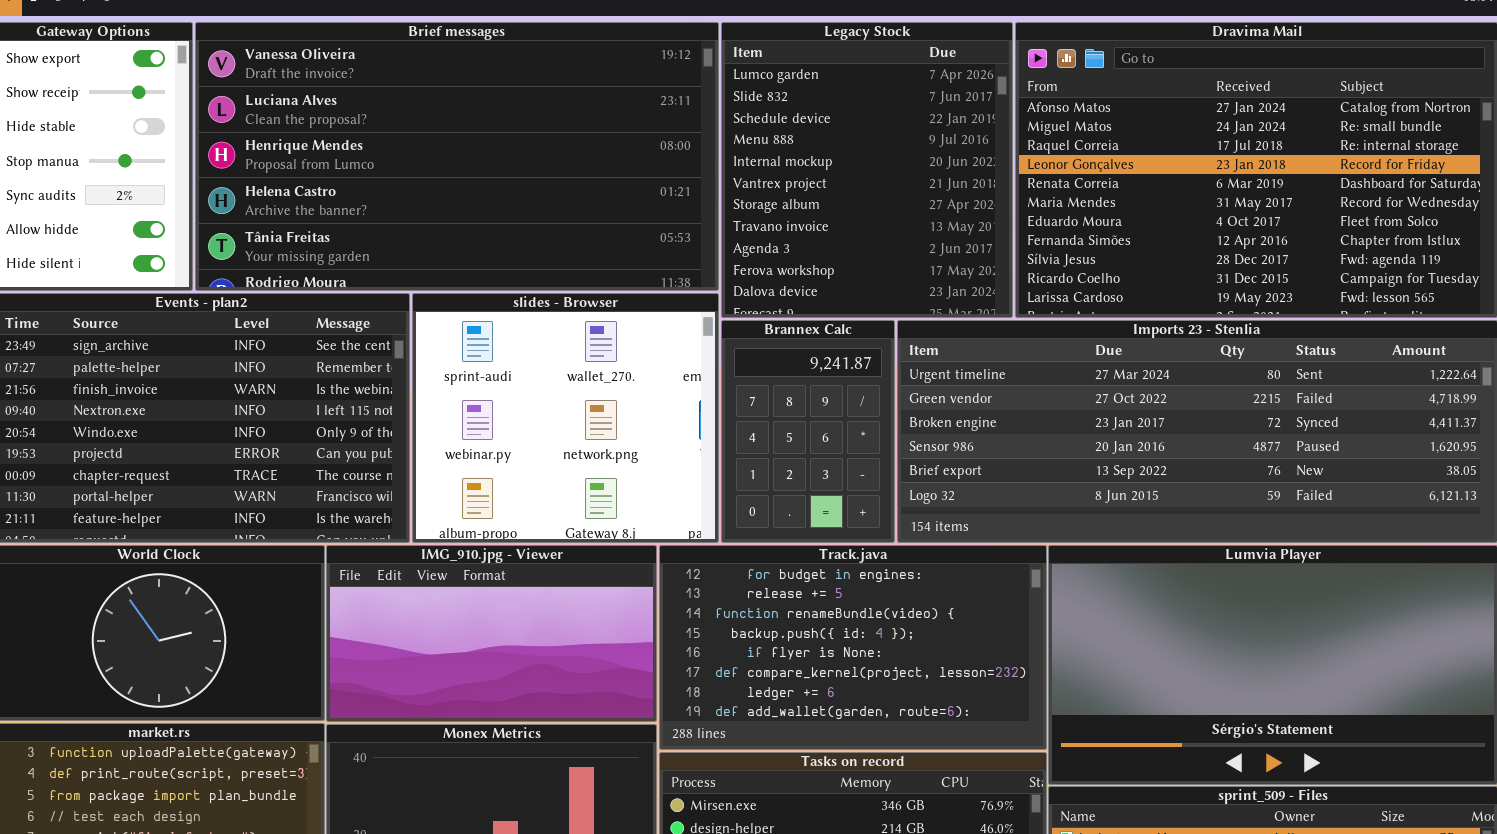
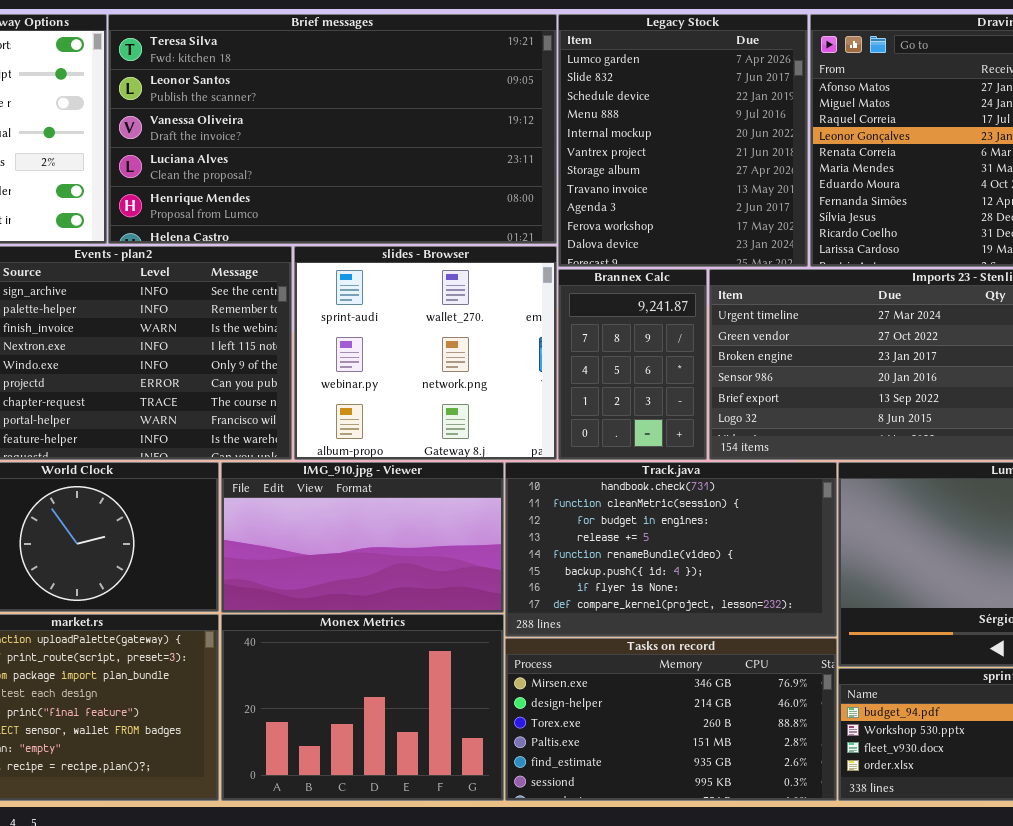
Brief messages: [195,22,719,291] -> [108,14,557,244], scrolled up 2 rows
Track.java: [659,545,1047,750] -> [505,462,837,637], scrolled up 2 rows

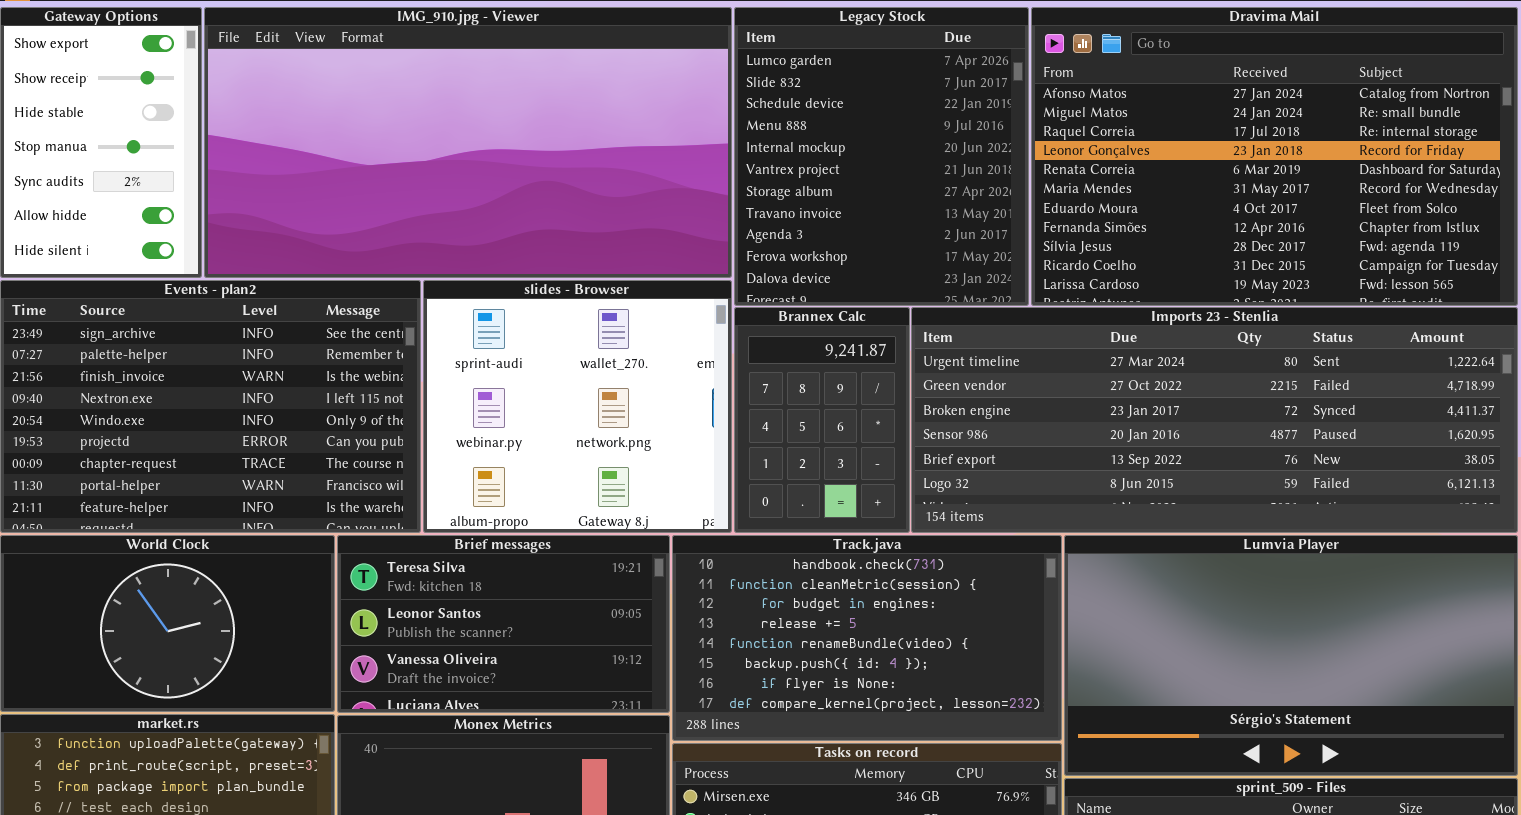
Brief messages: [108,14,557,244] -> [337,535,670,713], moved, resized
IMG_910.jpg - Viewer: [221,462,504,613] -> [204,7,732,278], moved, resized

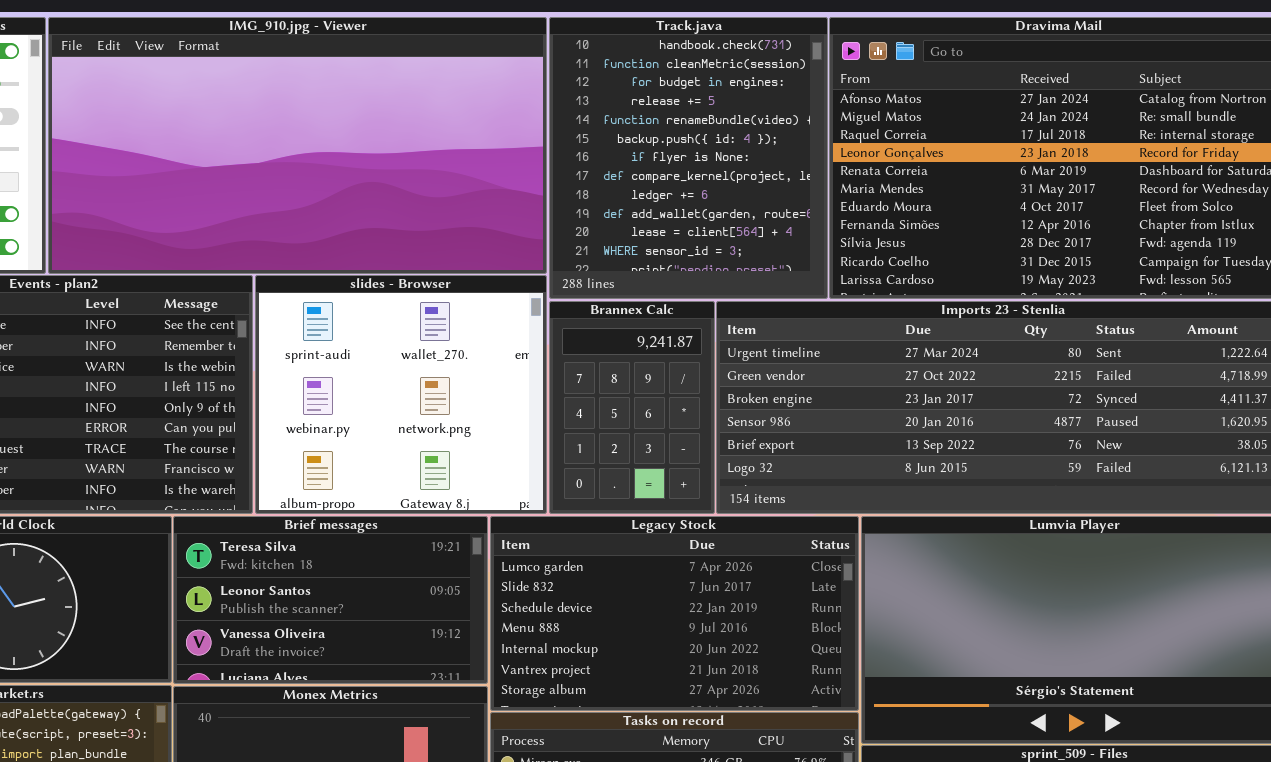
Legacy Stock: [734,7,1029,306] -> [490,516,859,711], moved, resized
Track.java: [672,535,1062,741] -> [549,17,828,299], moved, resized

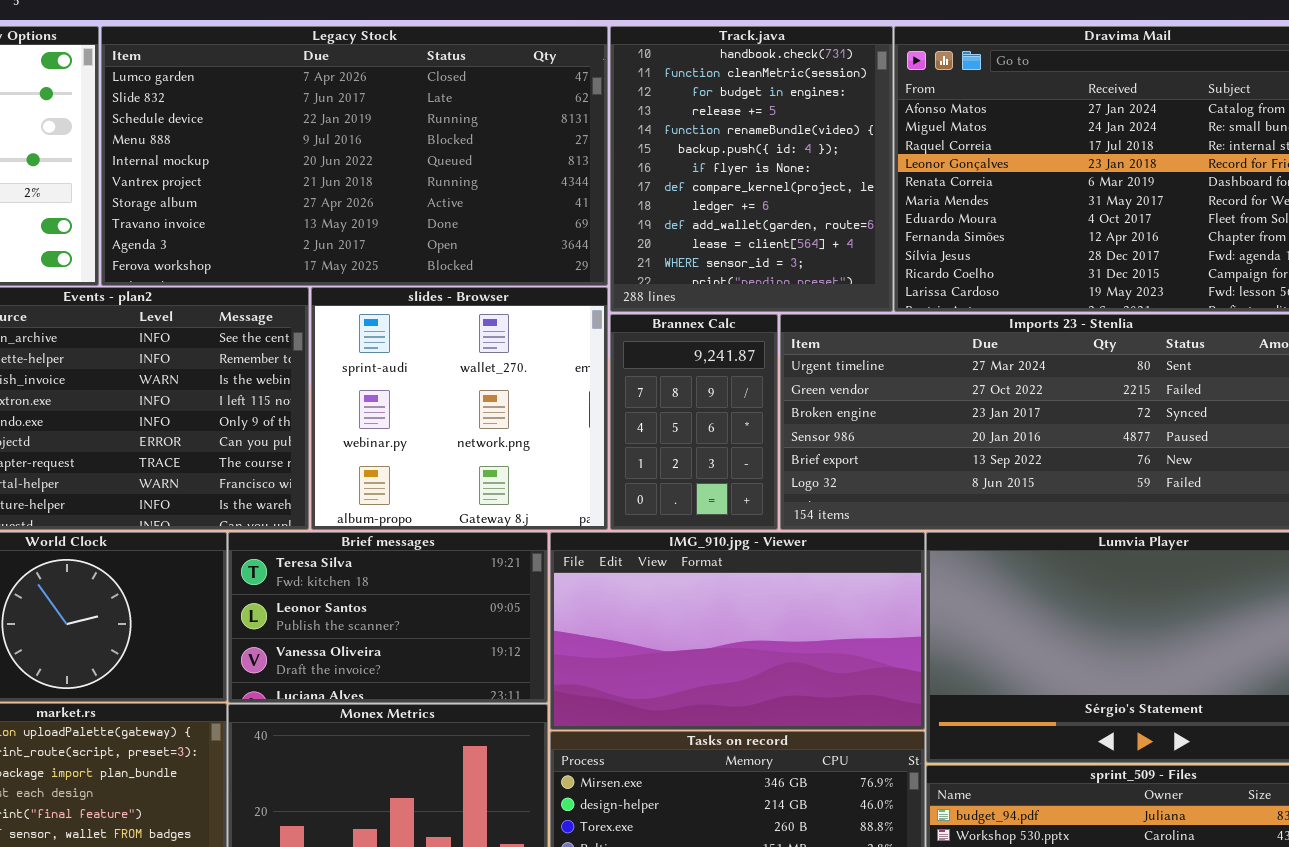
IMG_910.jpg - Viewer: [48,17,547,274] -> [550,532,925,730], moved, resized
Legacy Stock: [490,516,859,711] -> [101,26,608,286], moved, resized

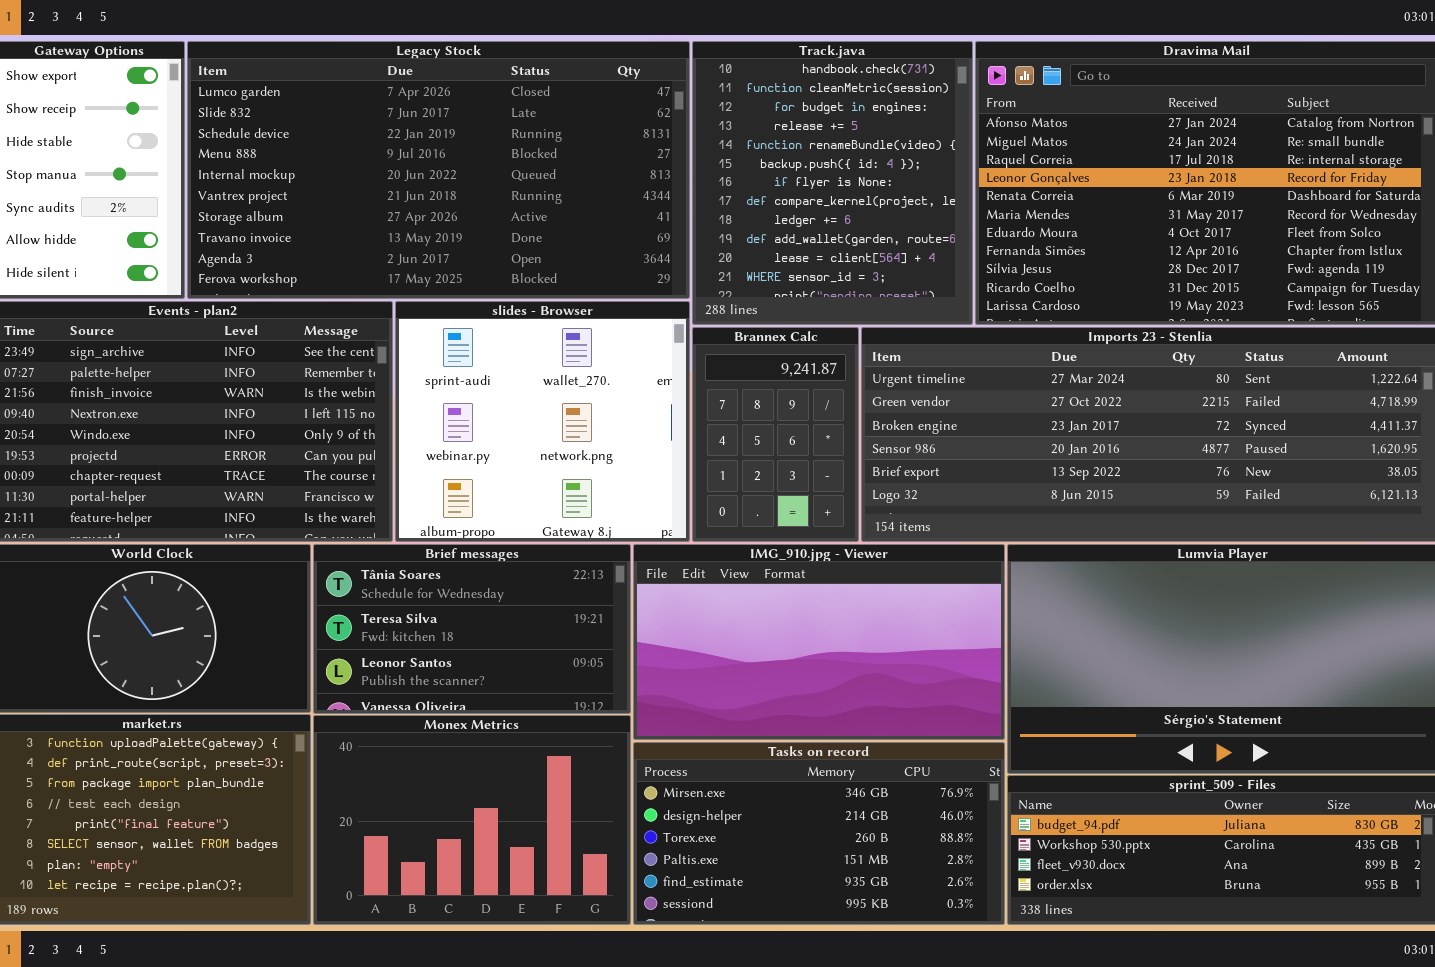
Brief messages: [228,532,548,703] -> [313,544,631,714], scrolled up 1 row

